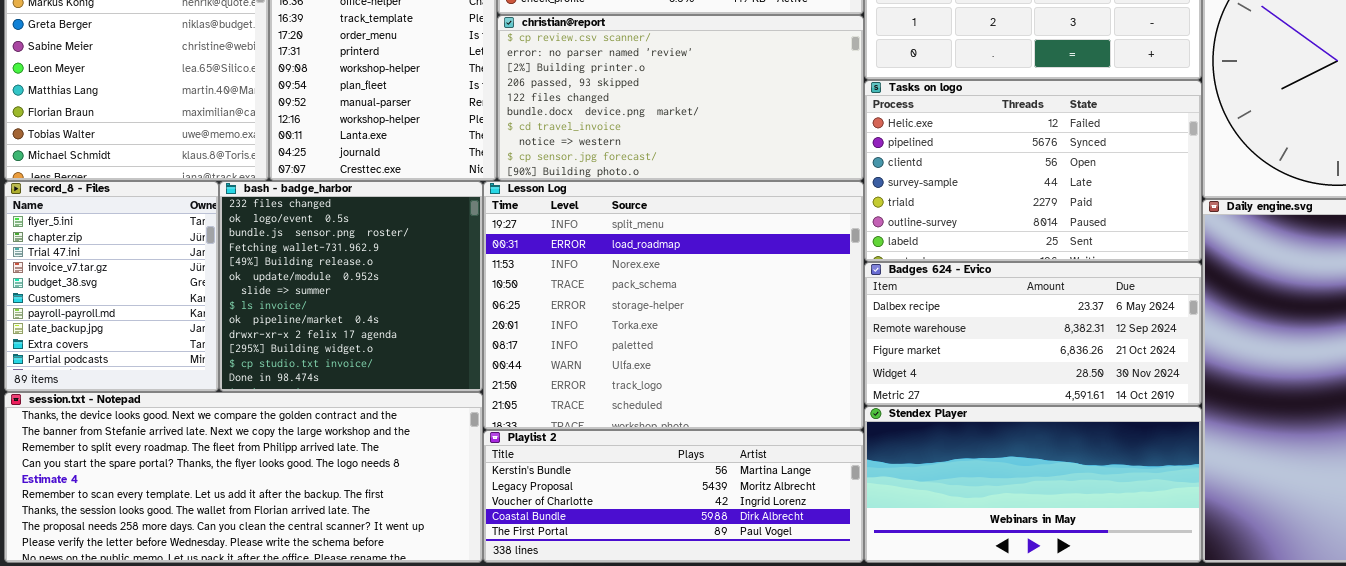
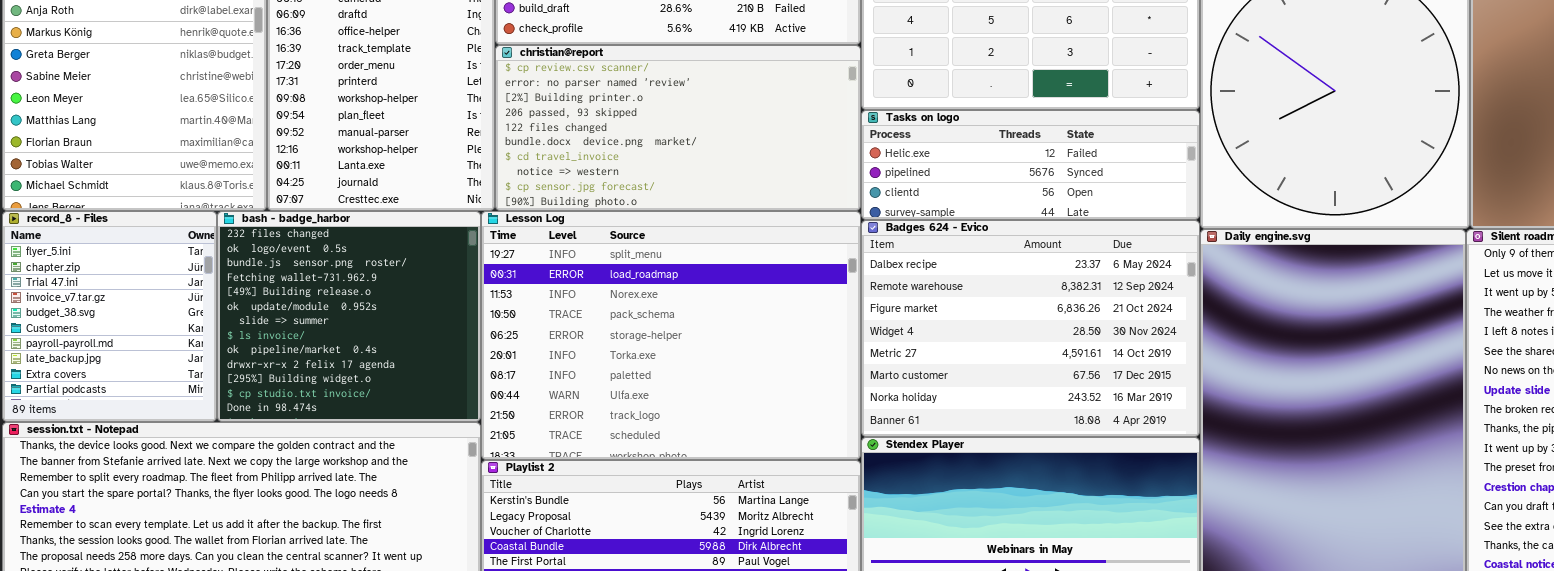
Tasks on logo: [864,80,1202,262] -> [861,110,1200,220], resized
Badges 624 - Evico: [864,262,1202,406] -> [861,220,1200,437], resized

